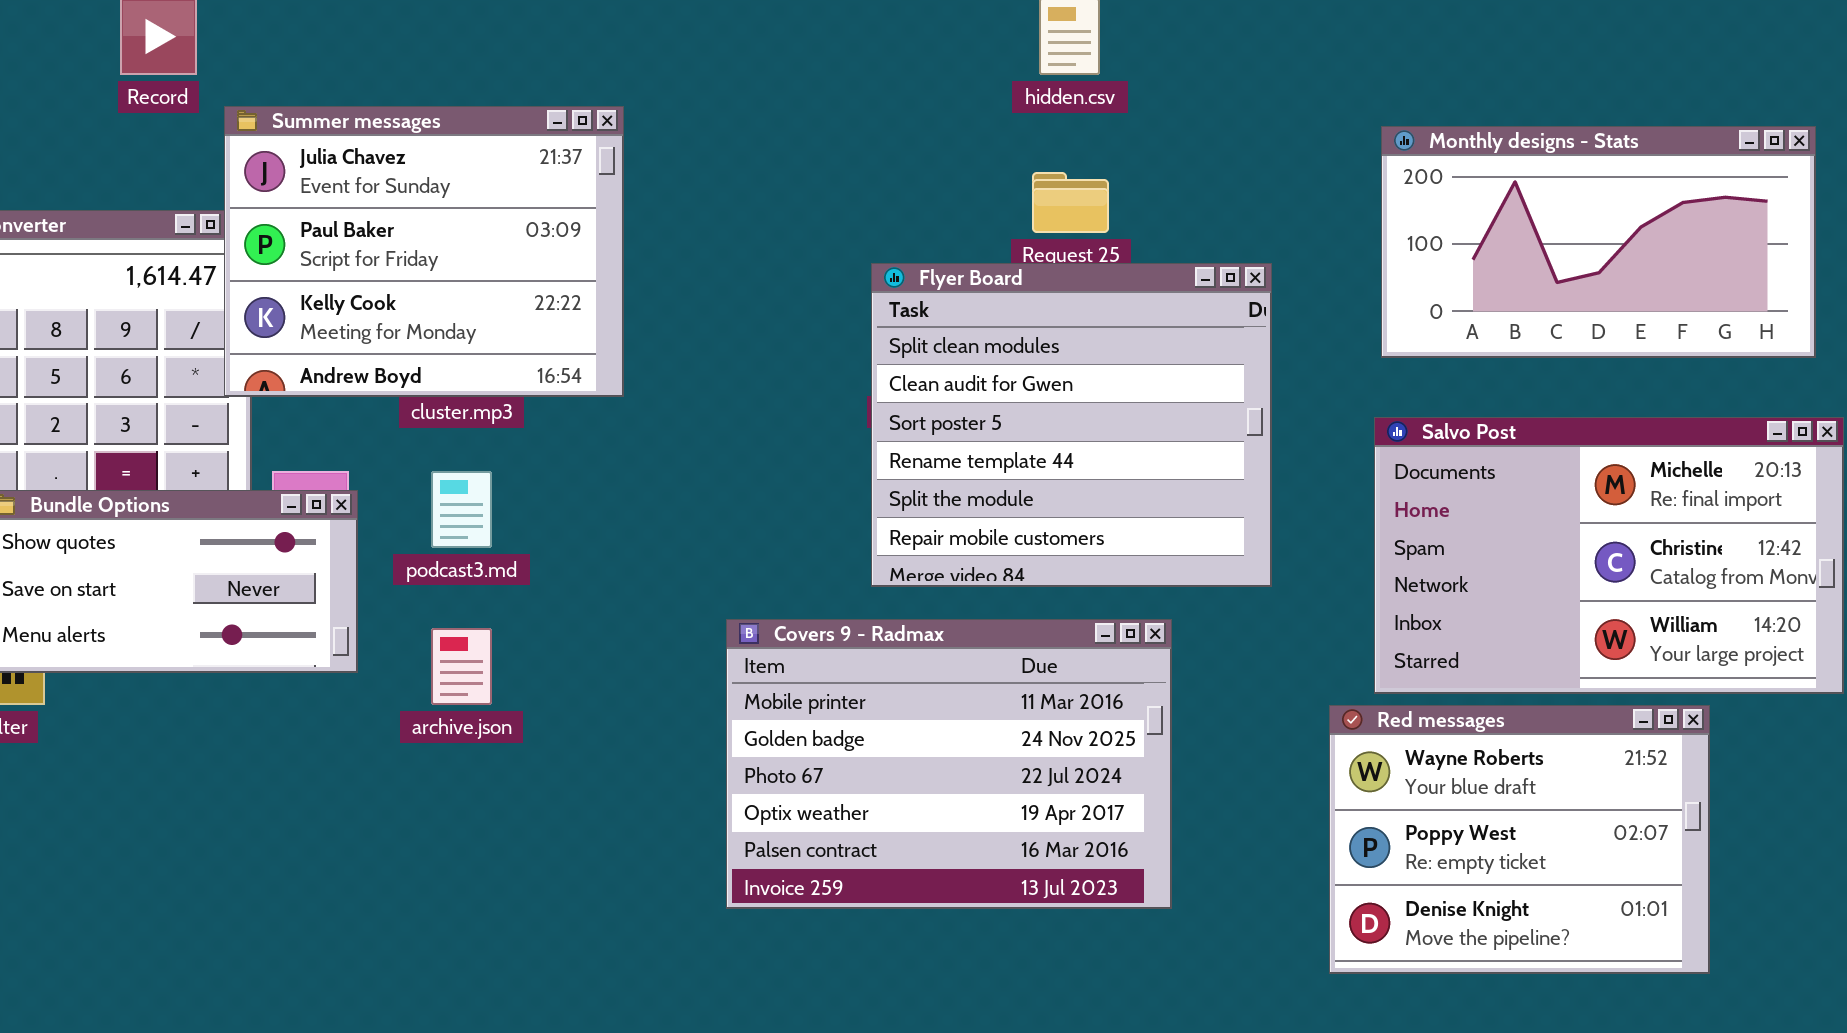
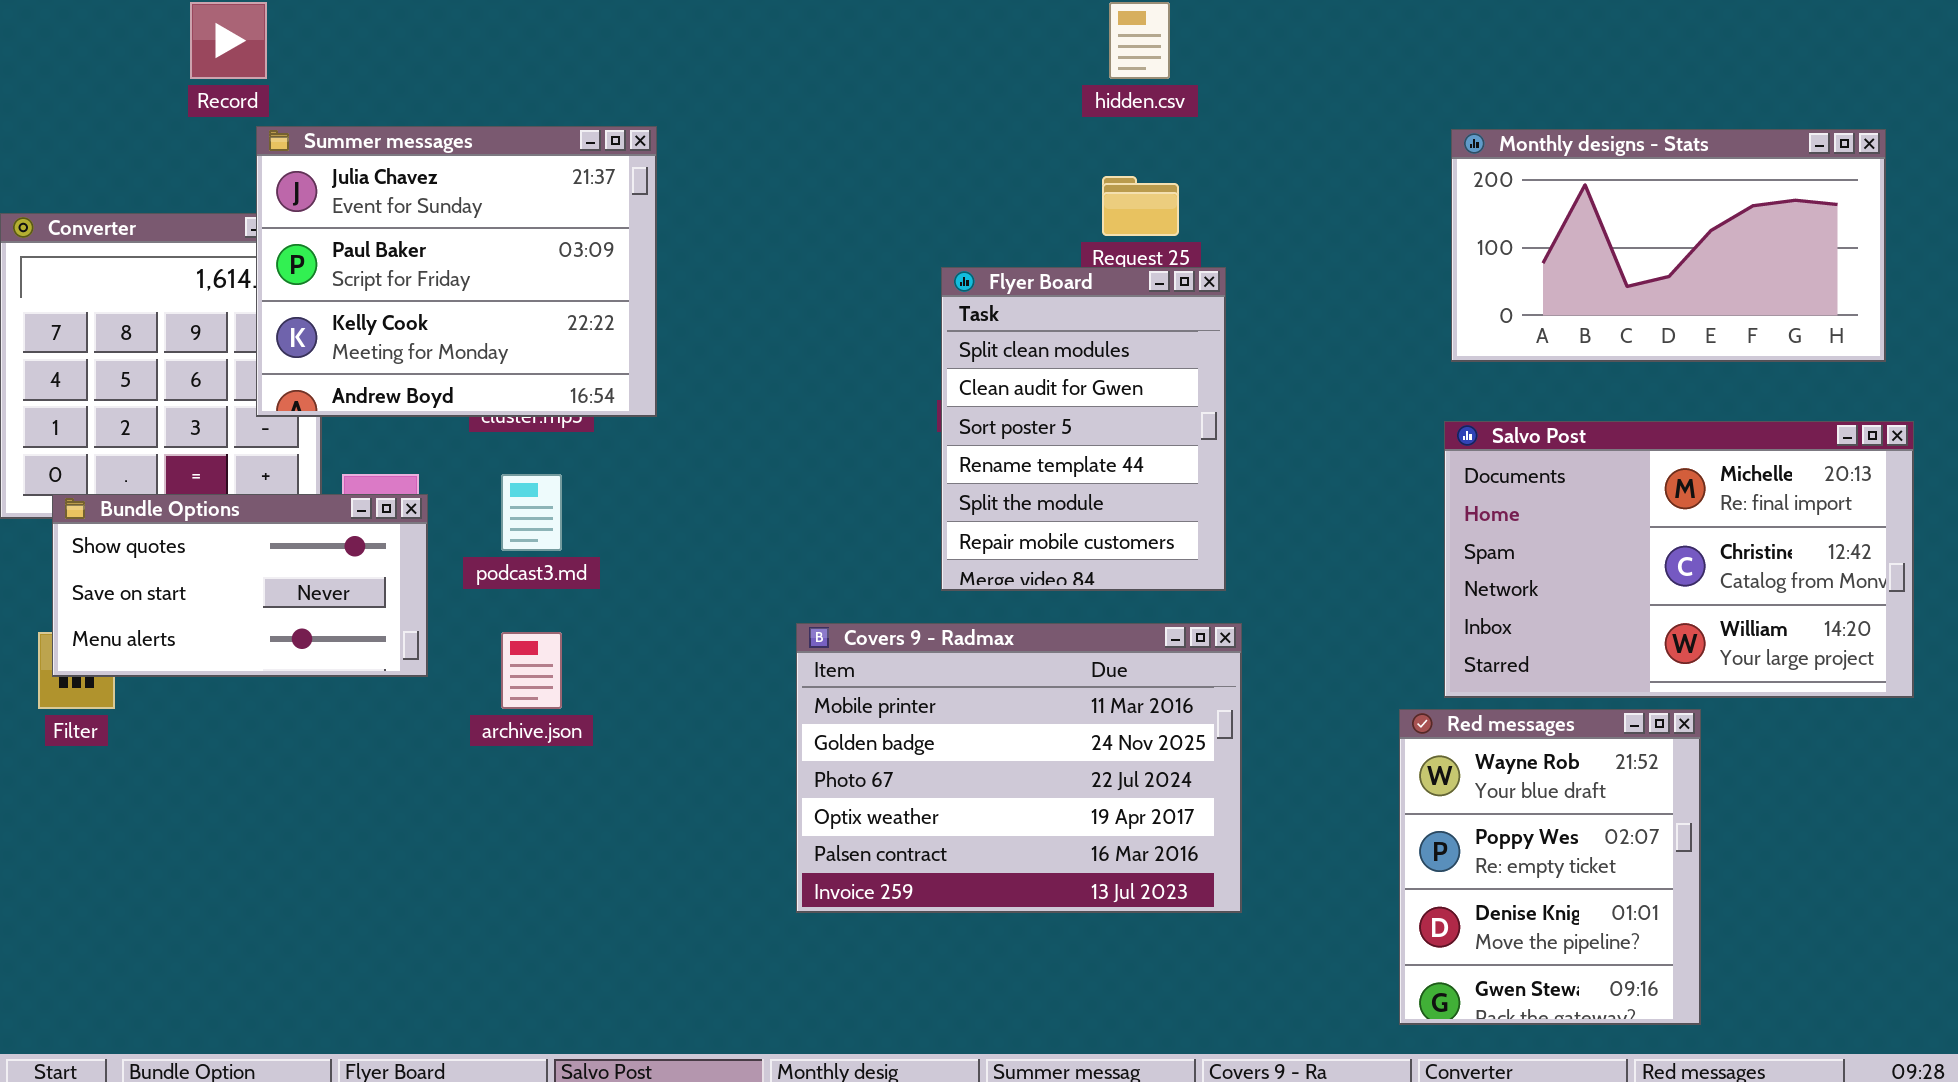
Summer messages: [224,106,624,397] -> [256,126,657,417], moved
Flyer Board: [871,263,1272,587] -> [941,267,1226,591], resized
Red messages: [1329,705,1710,974] -> [1399,709,1701,1025], resized

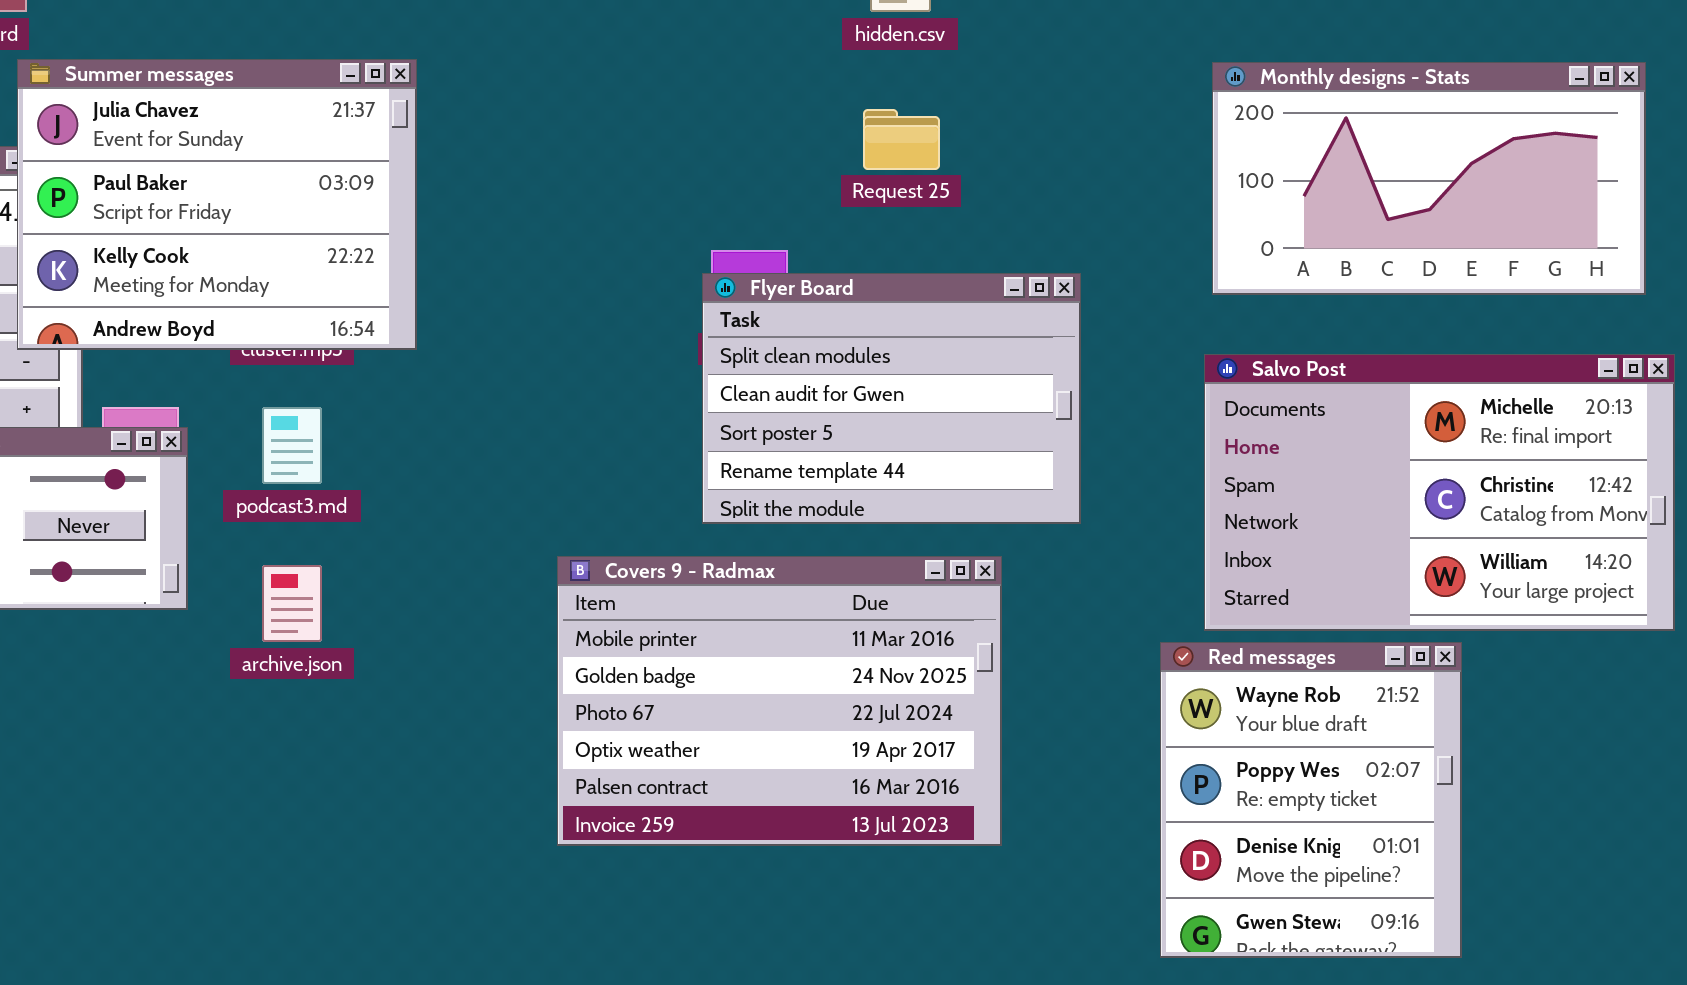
Flyer Board: [941,267,1226,591] -> [702,273,1081,524], resized

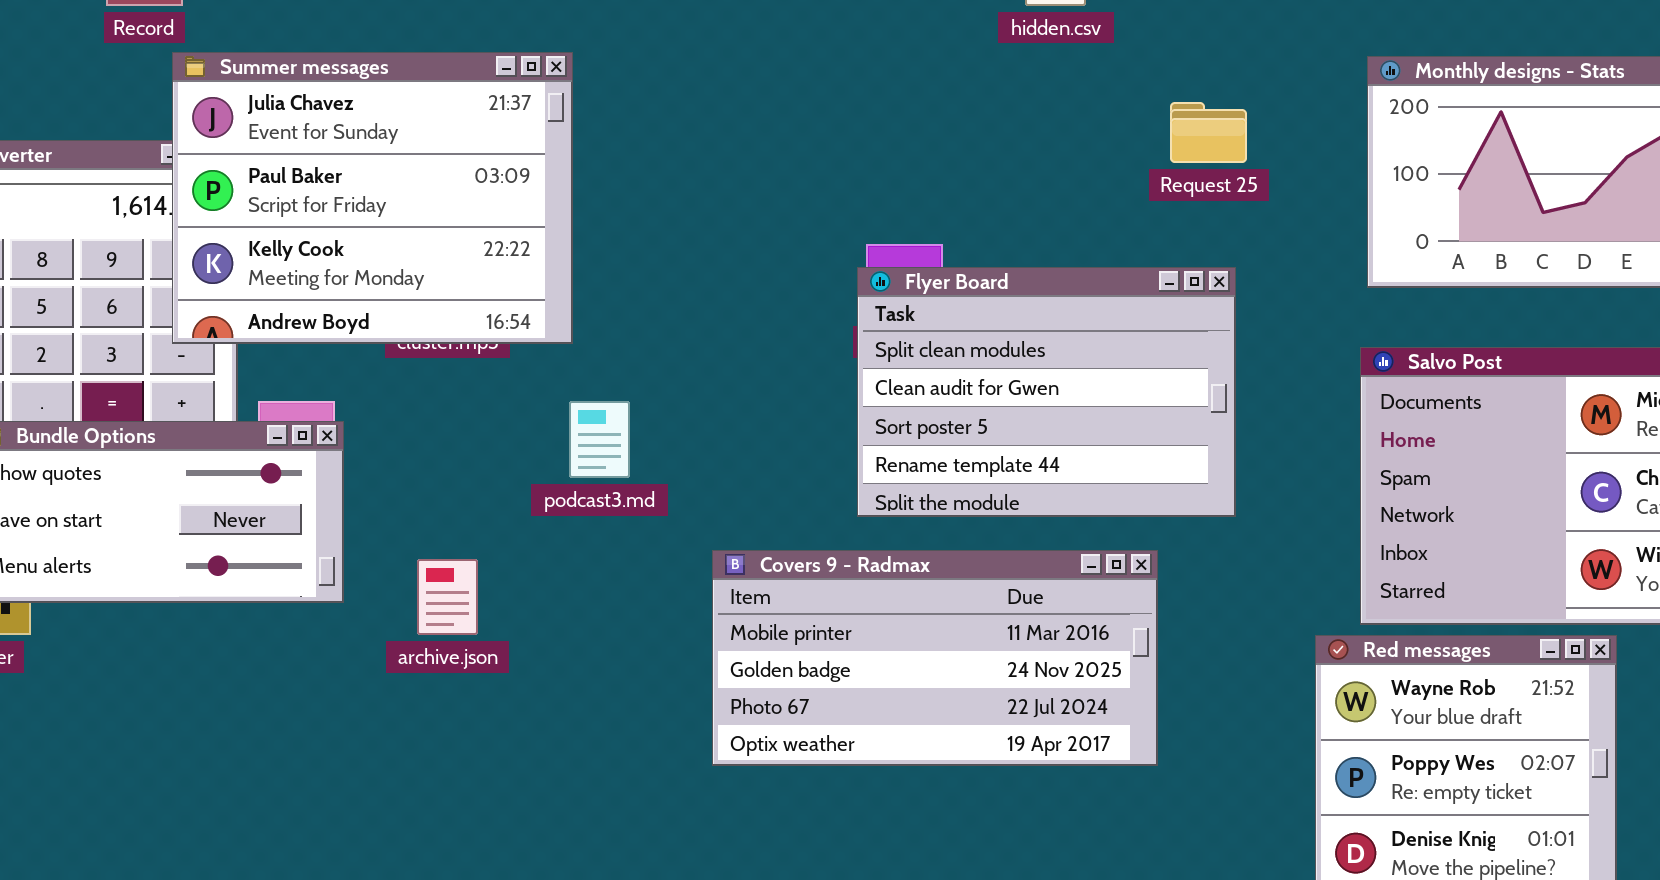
Request 25: [863,109,940,170] -> [1170,102,1247,163], moved
podcast3.md: [262,407,322,484] -> [569,401,630,478], moved
Covers 9 - Radmax: [557,556,1002,846] -> [712,550,1158,766], resized

